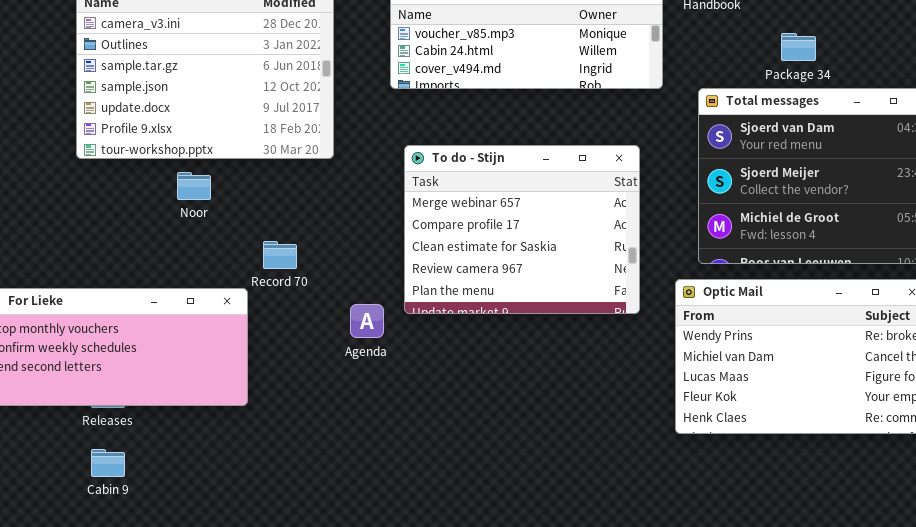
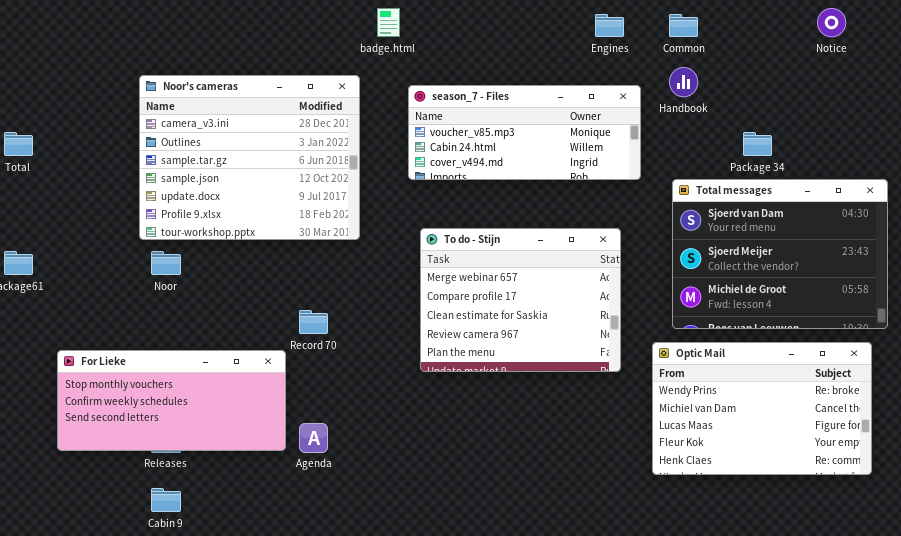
Noor: [177,172,211,200] -> [151,251,181,275], moved
Agenda: [350,304,384,338] -> [299,423,328,453], moved

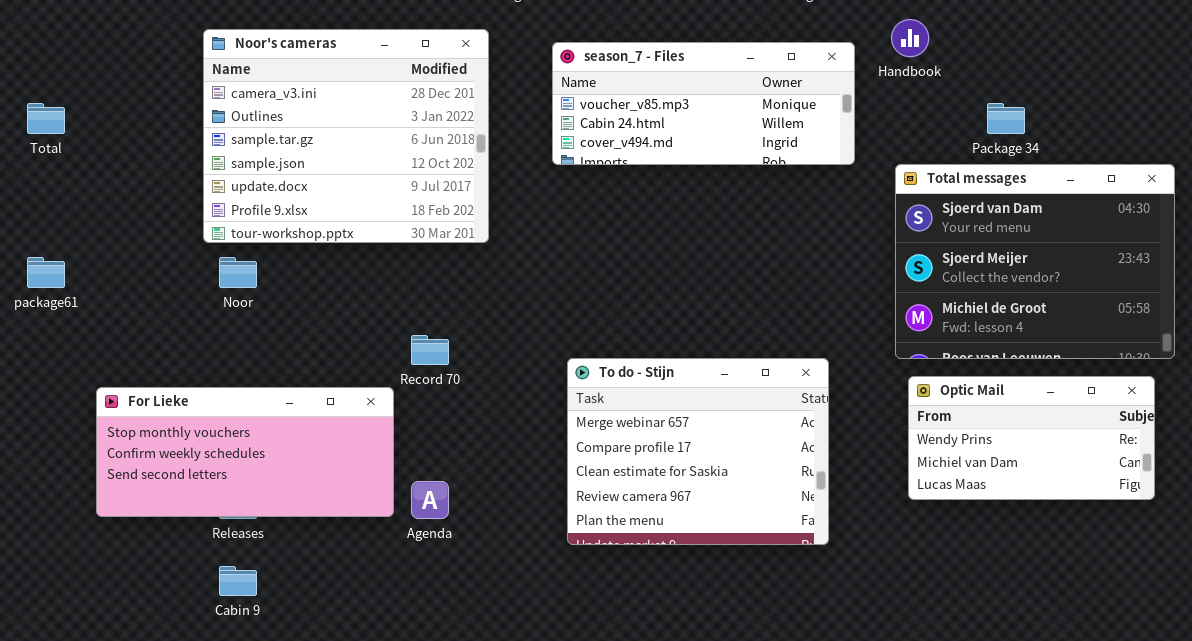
To do - Stijn: [420,228,621,372] -> [567,358,829,545], moved
Optic Mail: [652,342,872,475] -> [908,376,1155,500], resized

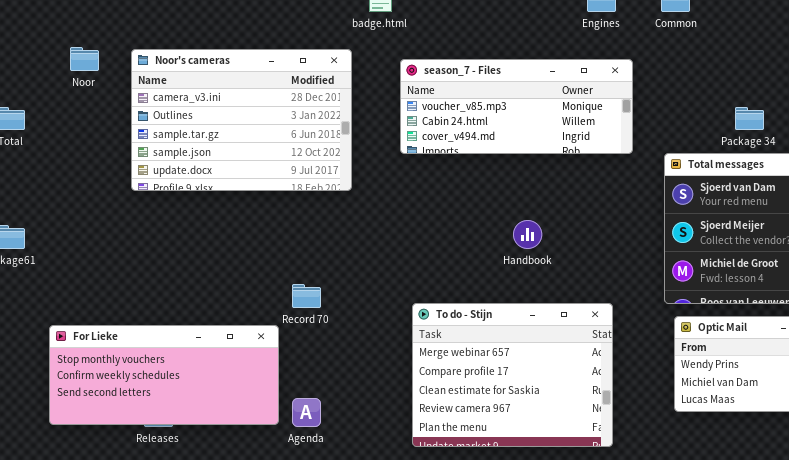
Handbook: [891,19,929,57] -> [513,220,542,249], moved
Noor's cameras: [203,29,489,243] -> [131,49,352,191], resized
Noor: [219,257,257,288] -> [70,47,99,71], moved

